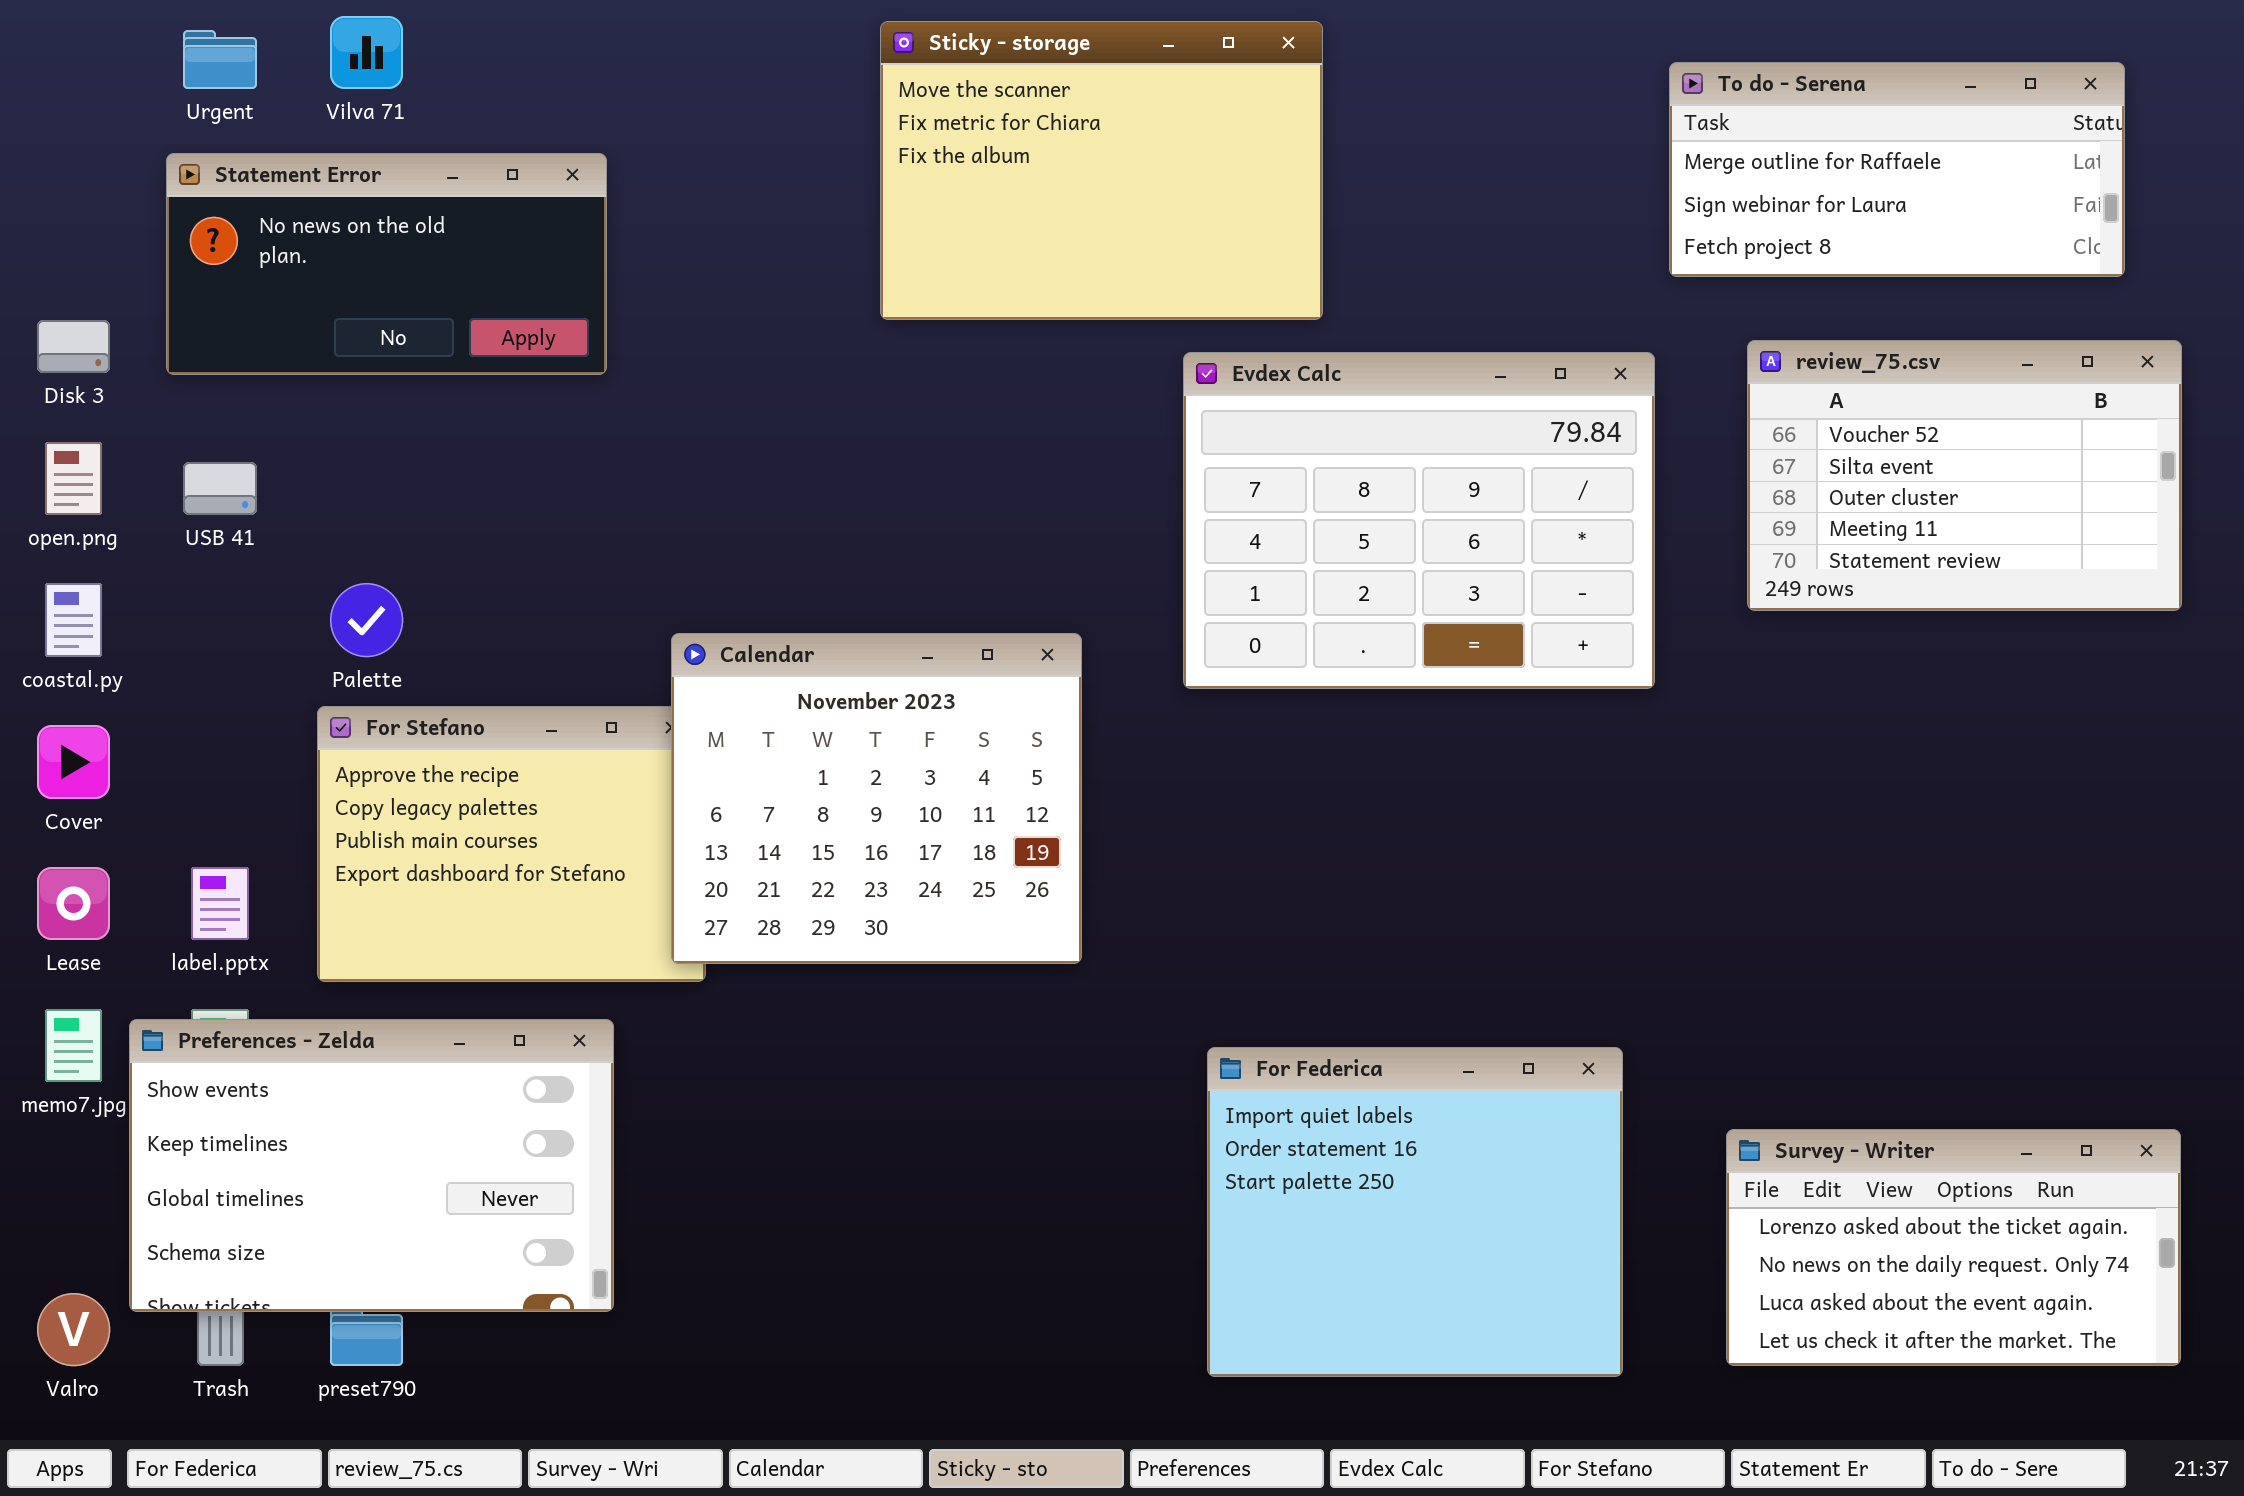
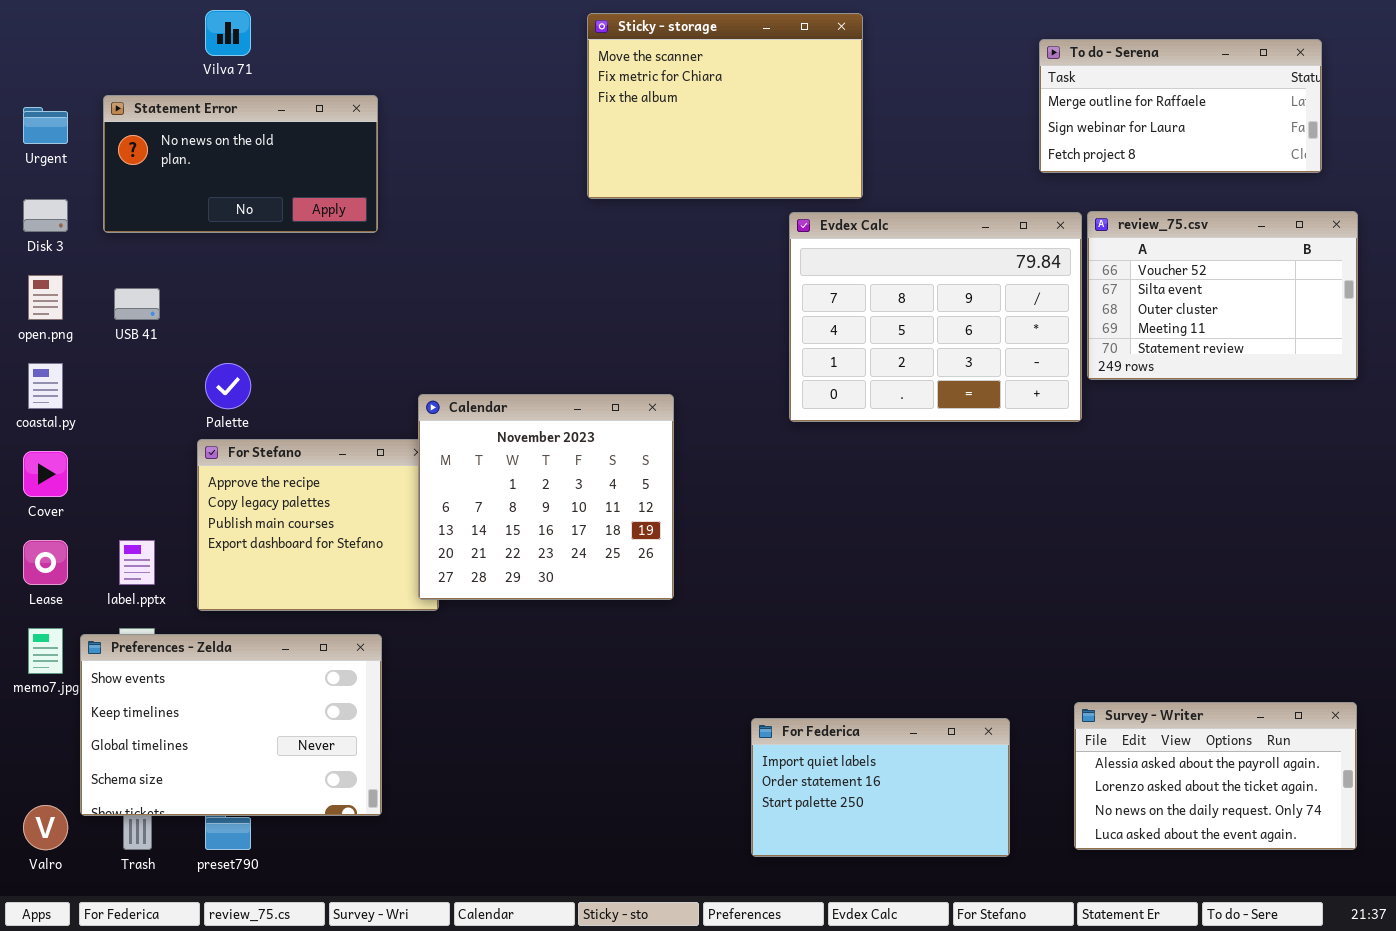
Sticky - storage: [880,21,1323,320] -> [587,13,863,199], moved
Urgent: [183,30,257,89] -> [23,107,68,144], moved
Evdex Calc: [1183,352,1655,689] -> [789,212,1082,422], moved
For Federica: [1207,1047,1623,1377] -> [751,718,1010,857], resized
Survey - Writer: [1726,1129,2181,1366] -> [1074,702,1357,850], scrolled up 1 row

